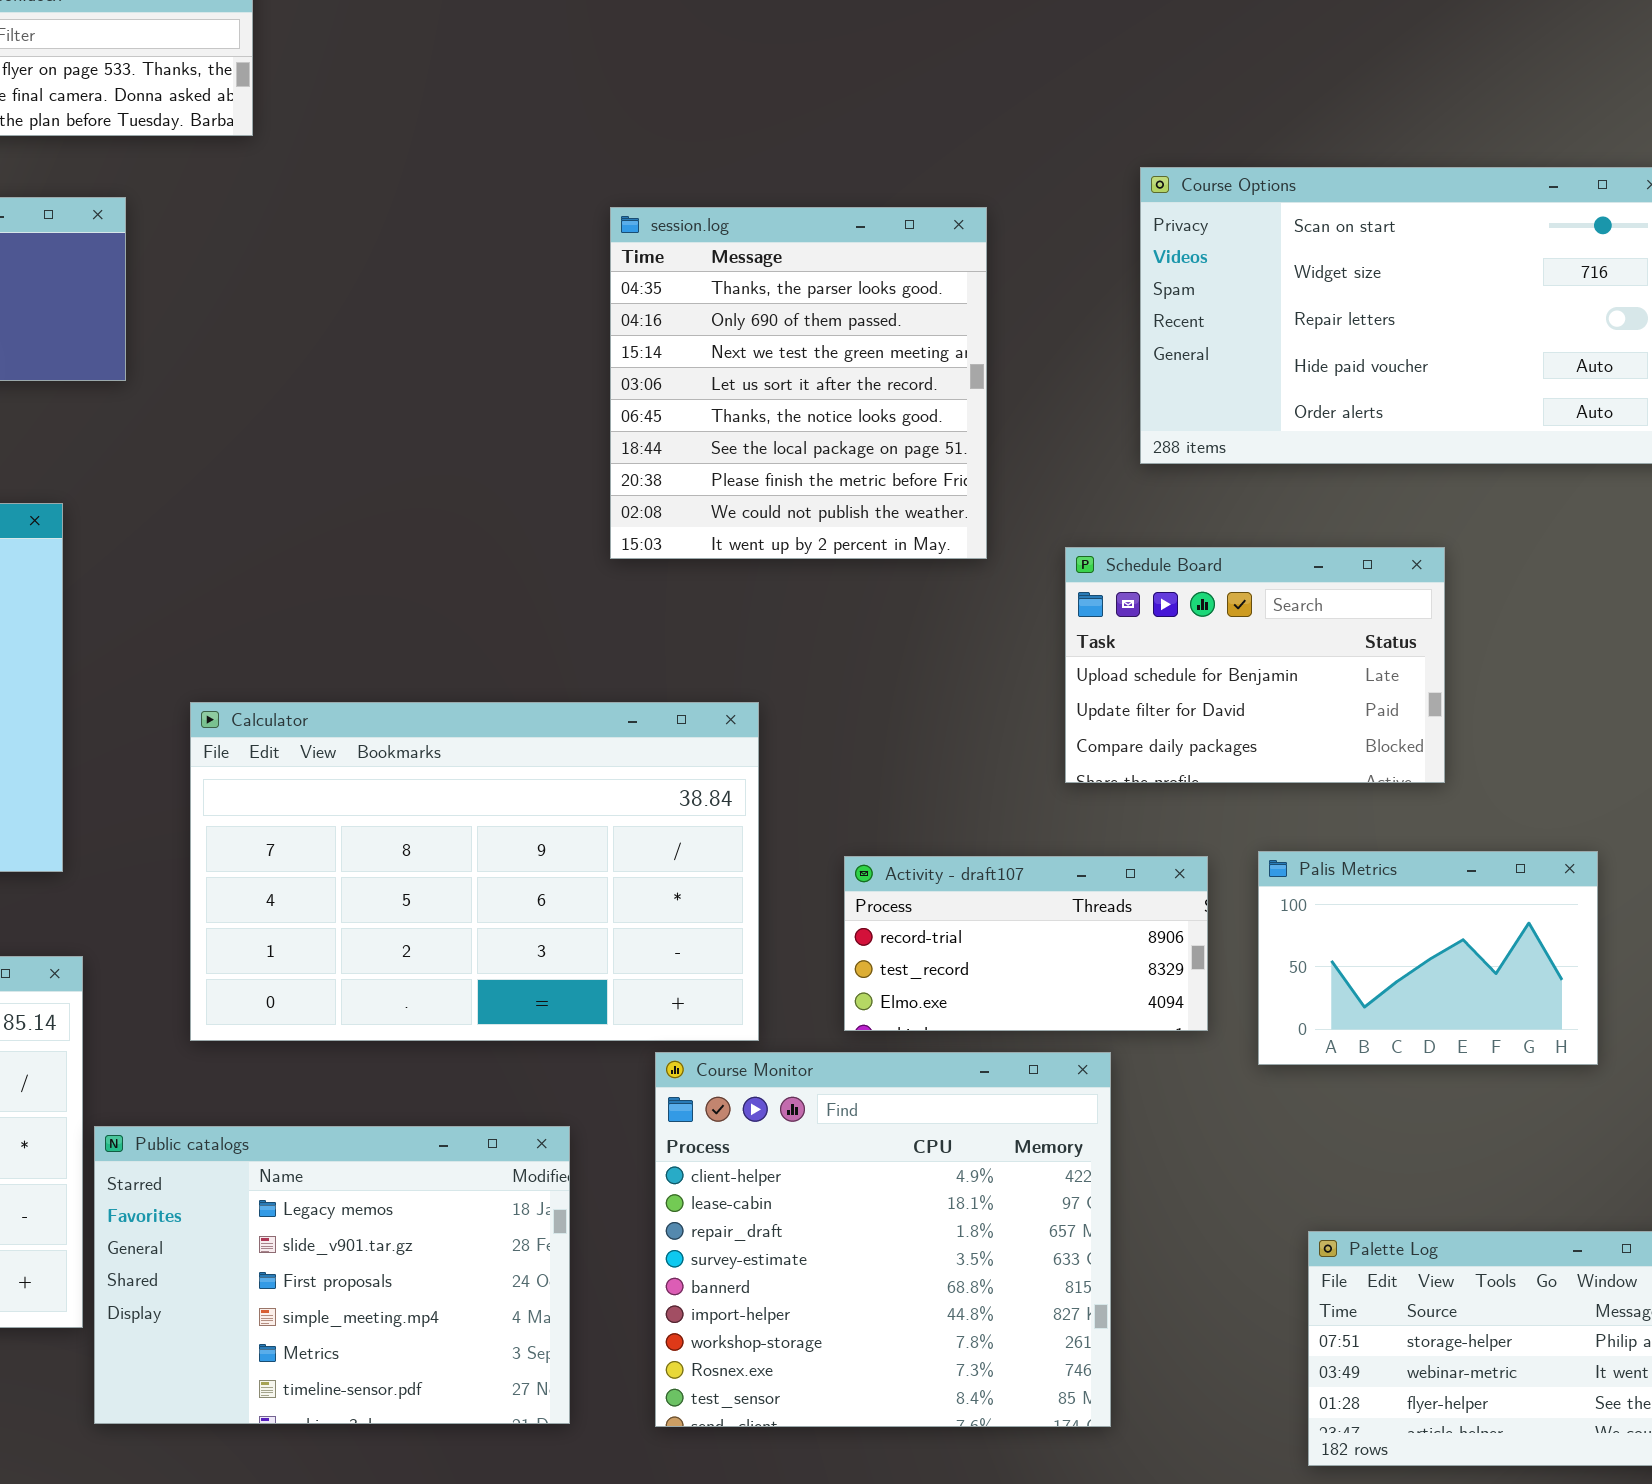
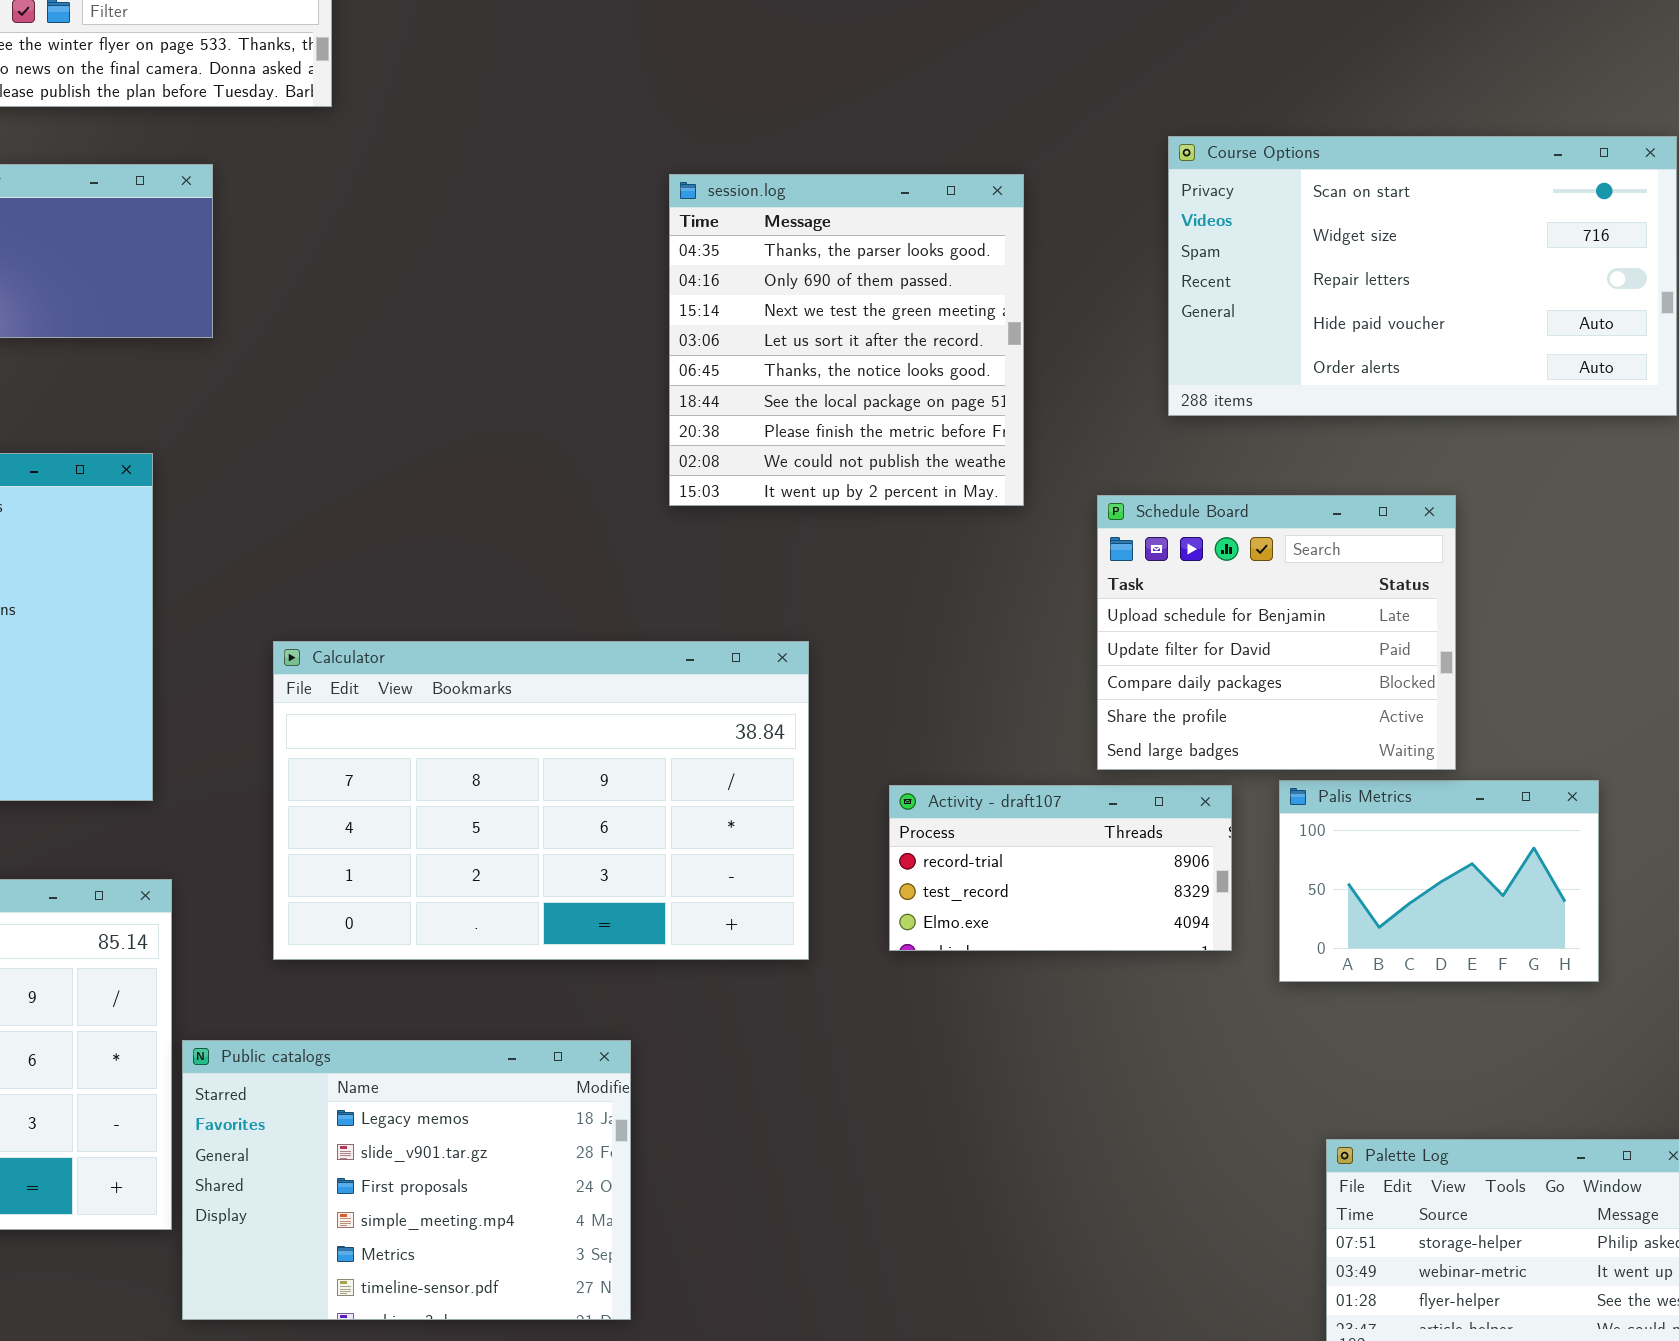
Schedule Board: [1065,547,1445,783] -> [1097,495,1456,770], resized
Course Monitor: [655,1052,1111,1427] -> none, closed

